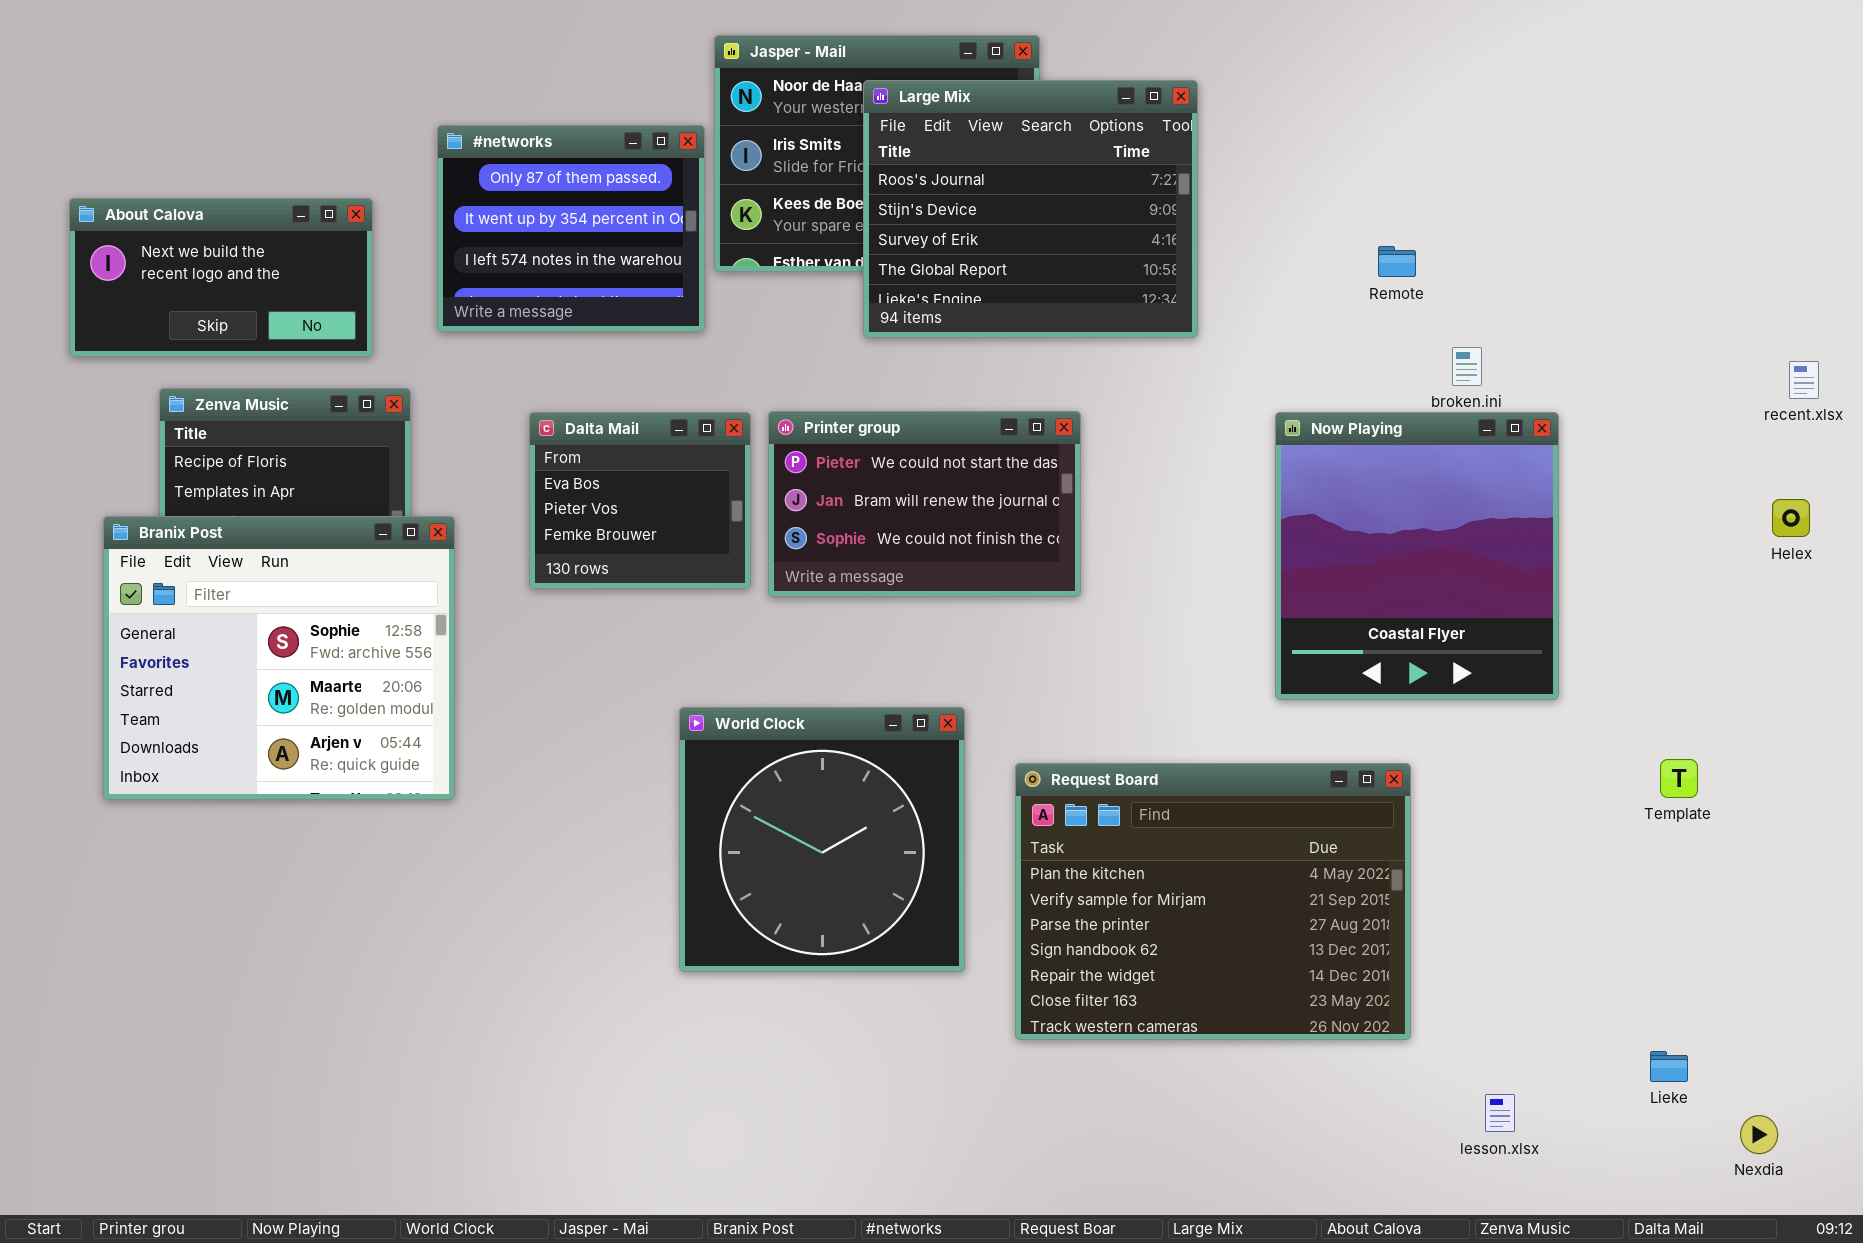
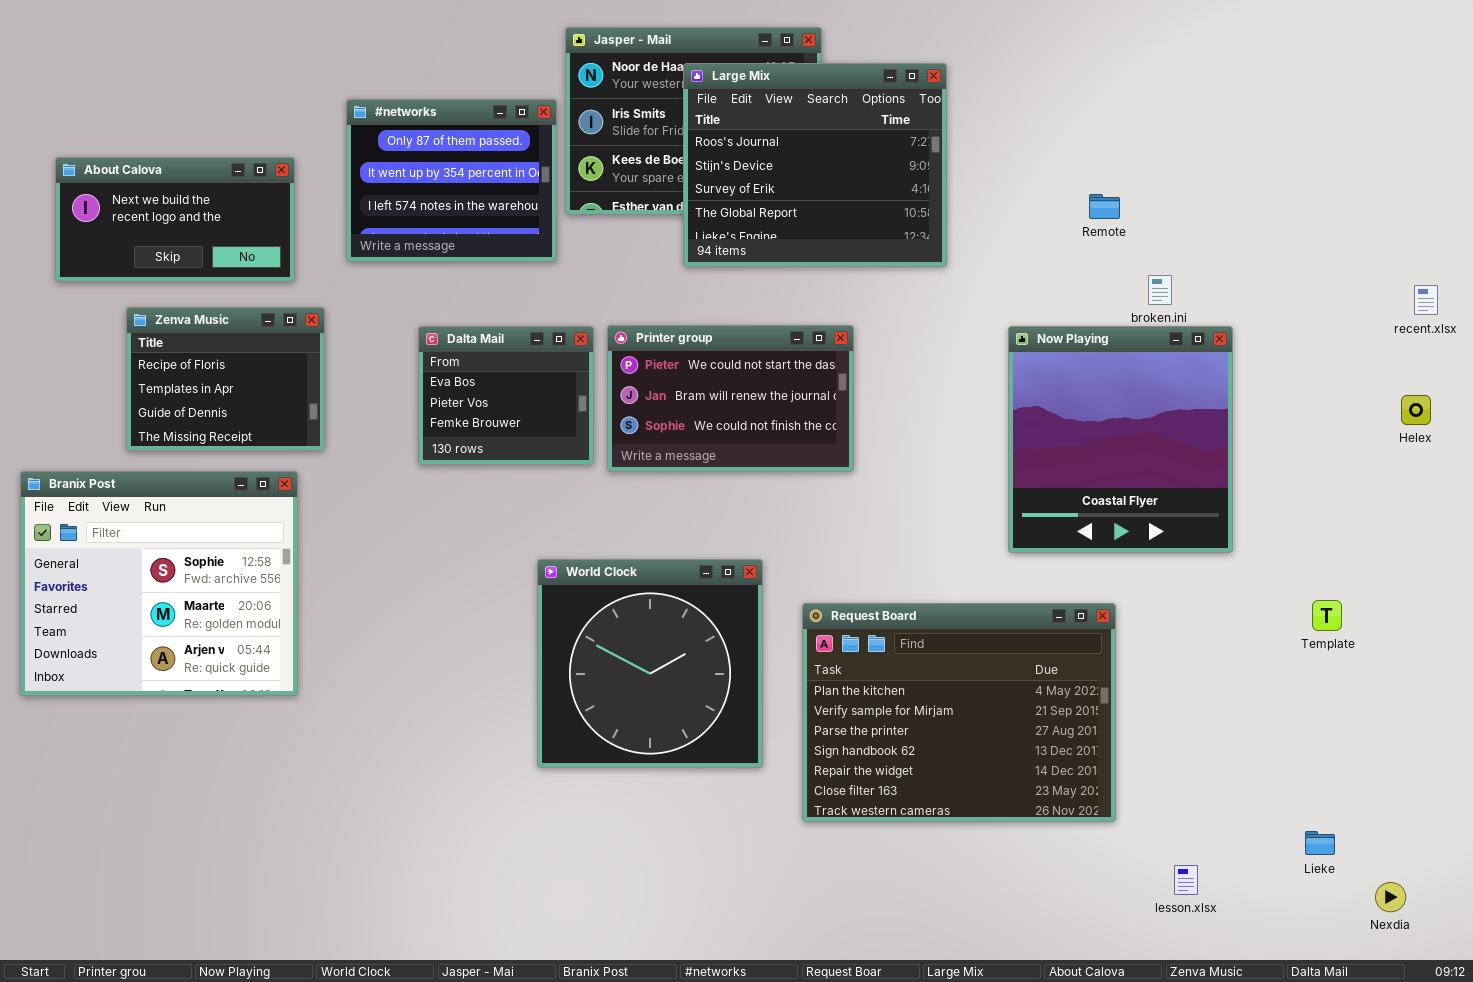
Branix Post: [103,516,455,800] -> [20,471,298,696], moved

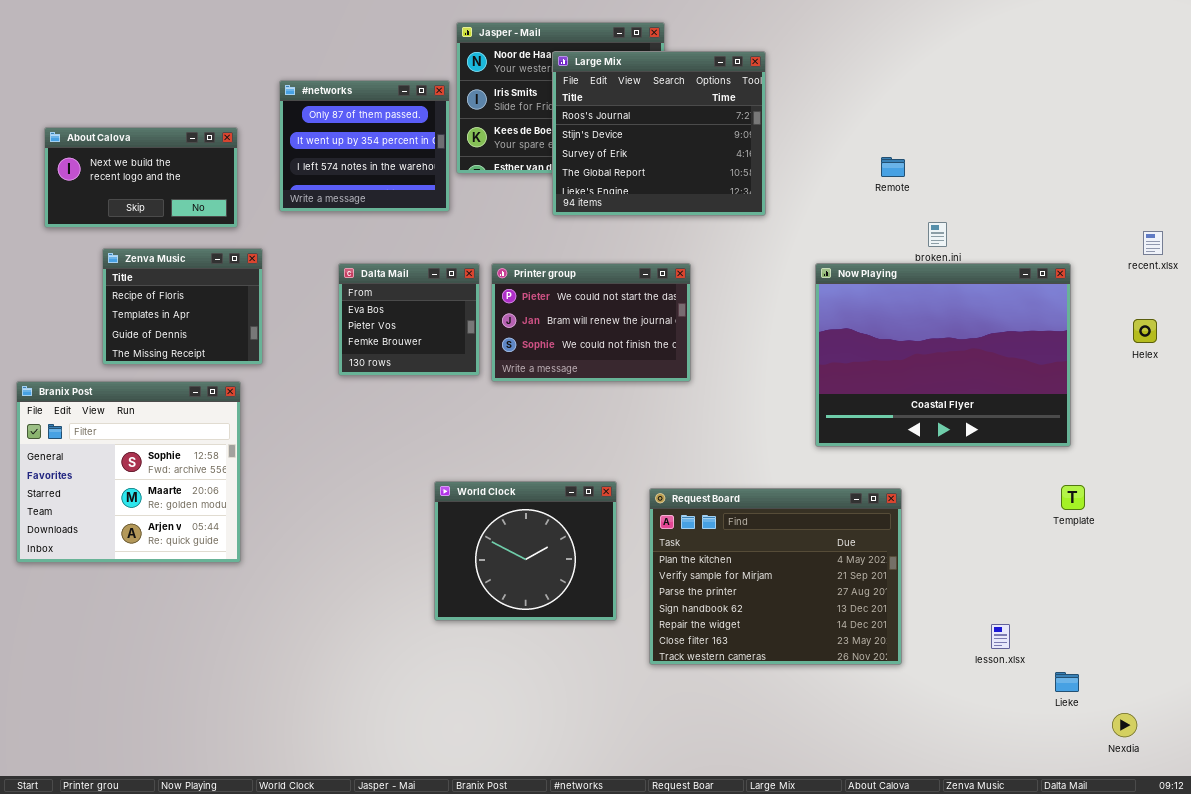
Now Playing: [1008,326,1233,553] -> [815,263,1071,447], resized
World Clock: [537,559,763,768] -> [434,481,617,621], resized
lesson.xlsx: [1174,865,1198,895] -> [991,624,1010,649], moved

